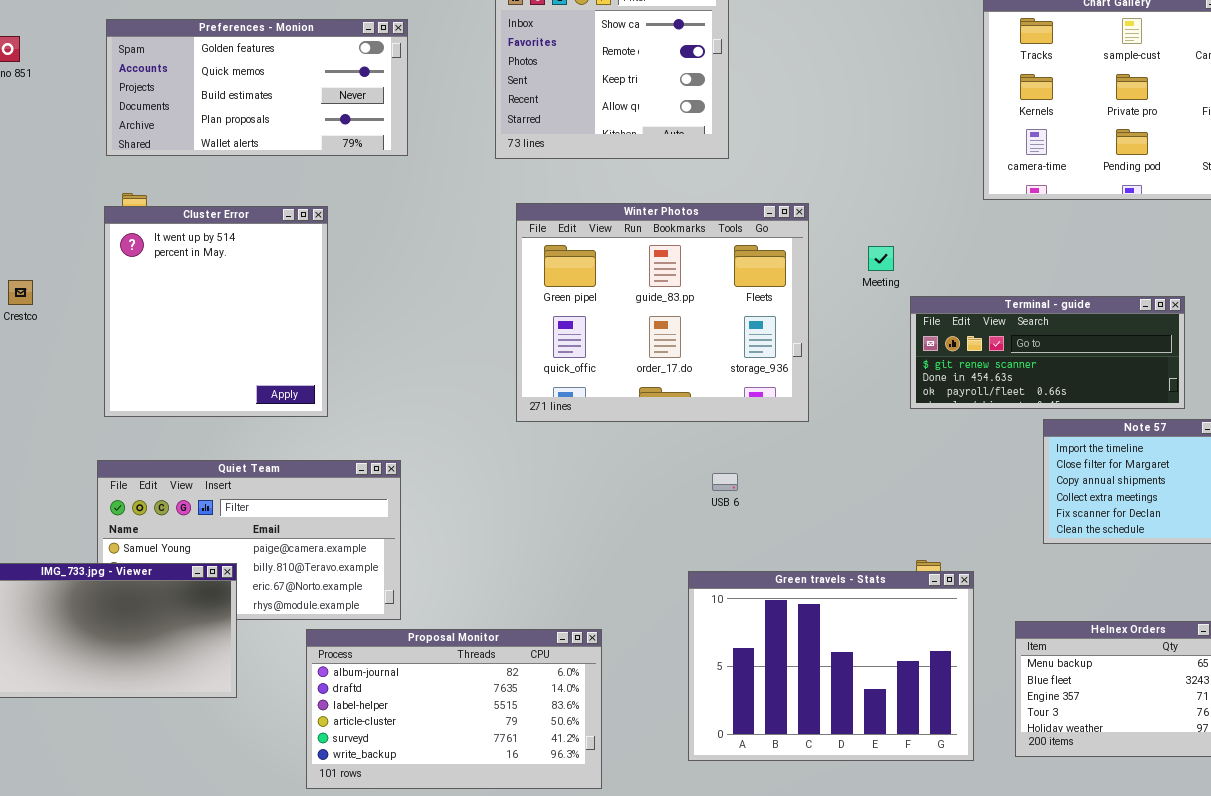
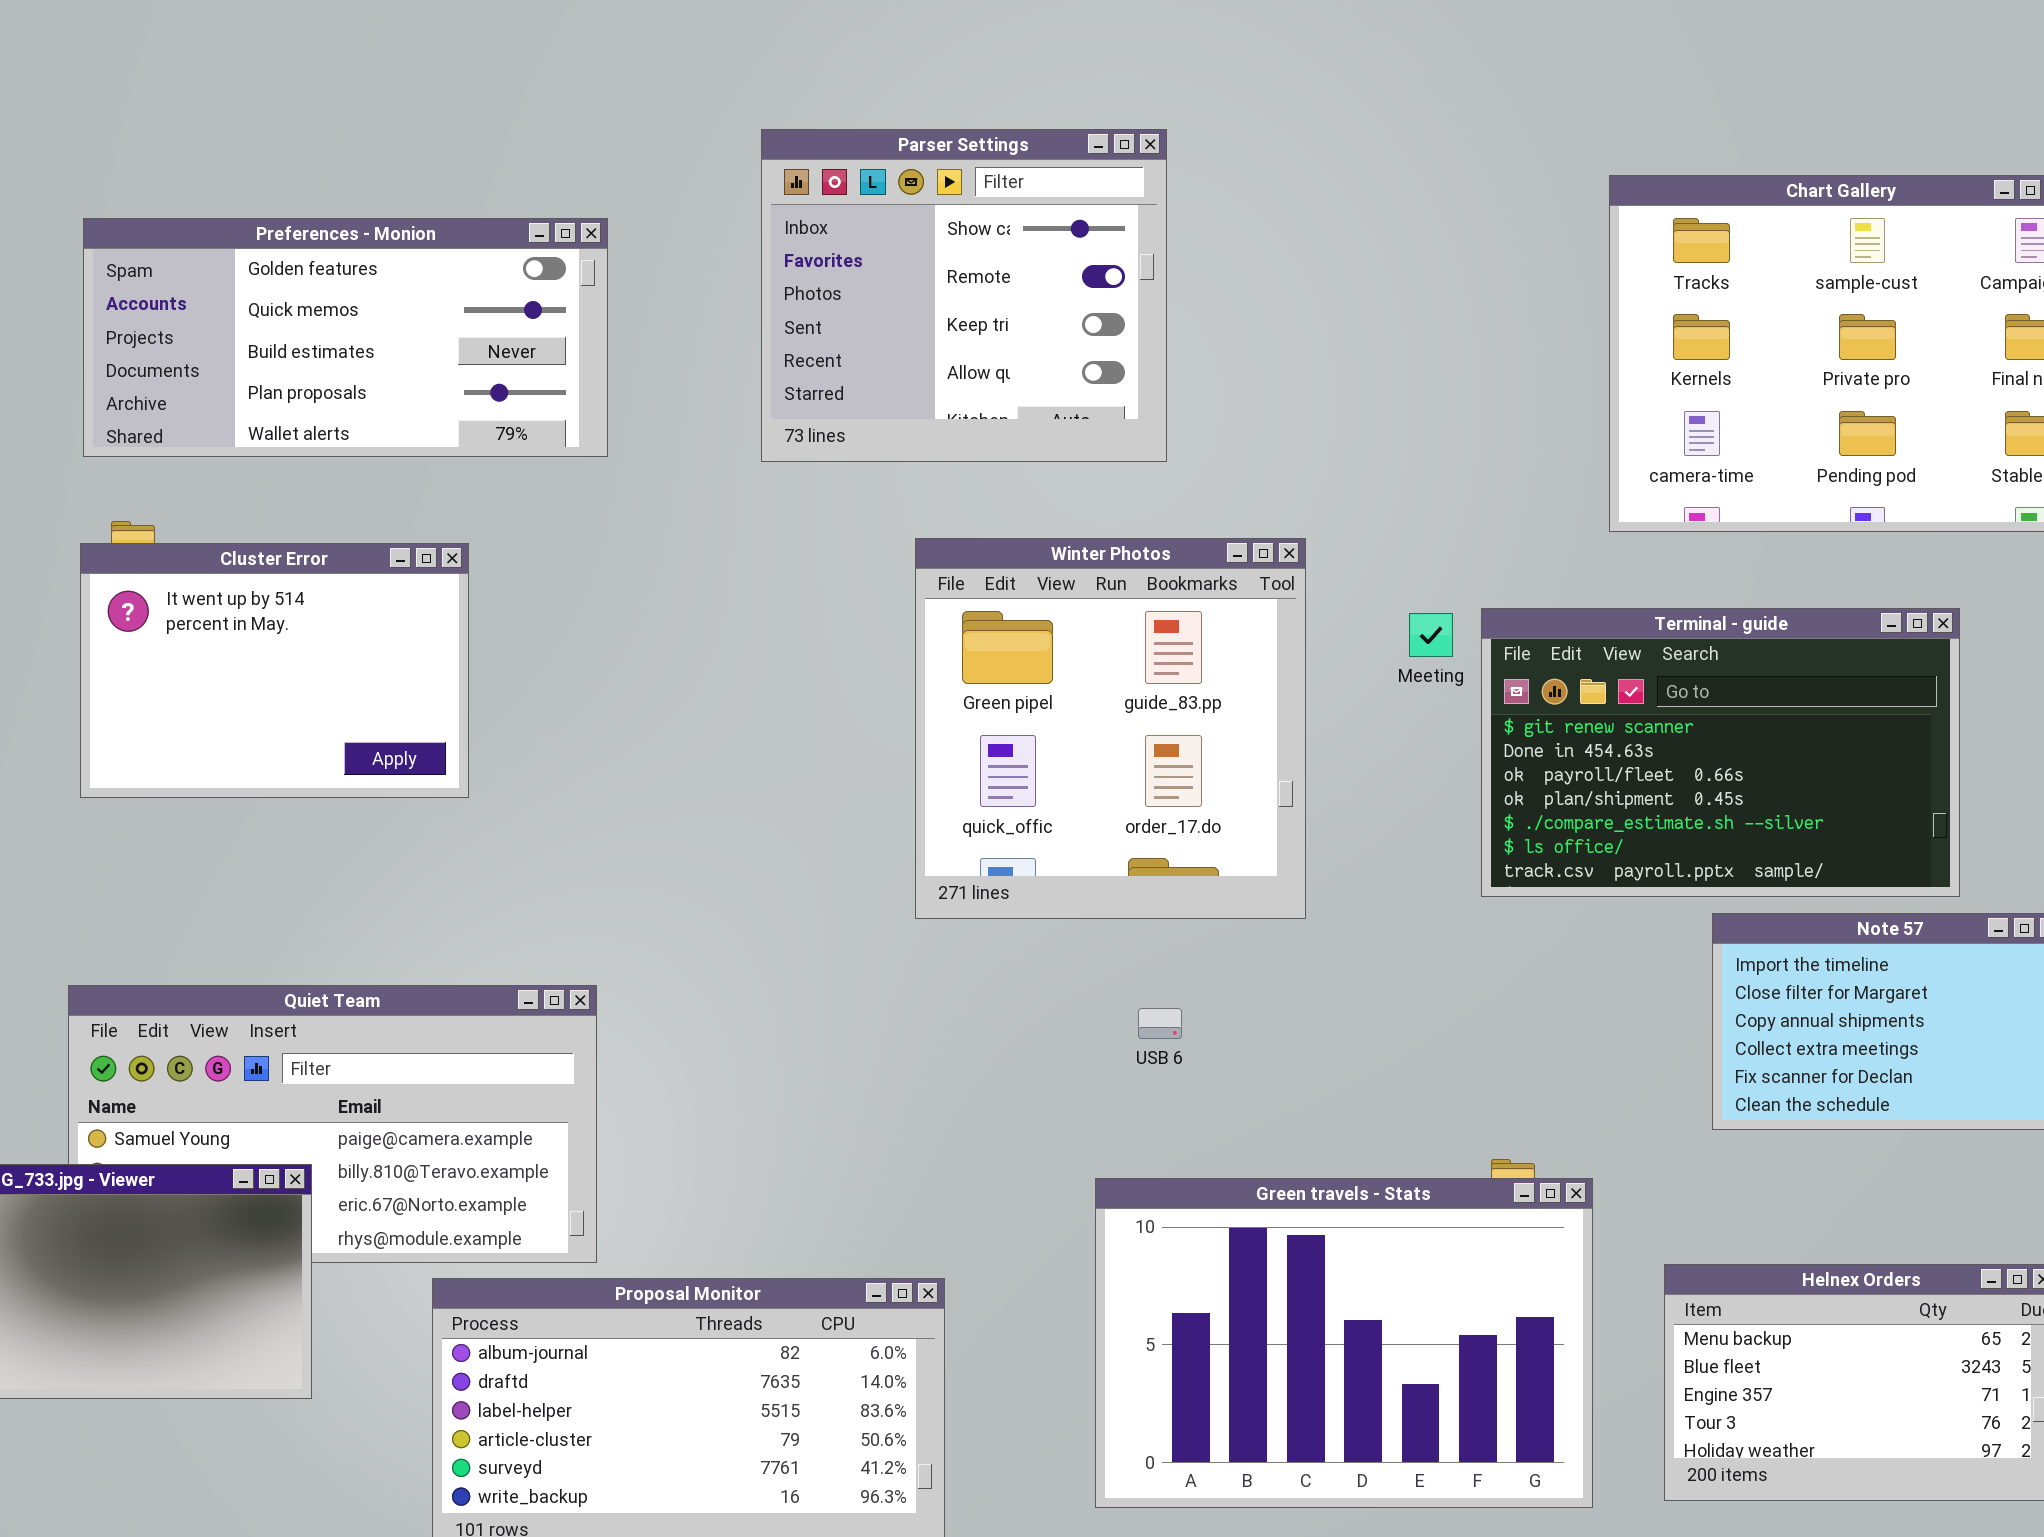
Winter Photos: [516,203,809,422] -> [915,538,1306,919], resized
Cluster Error: [104,206,328,417] -> [80,543,469,798], resized
Terminal - guide: [910,296,1185,409] -> [1481,608,1960,897], resized

